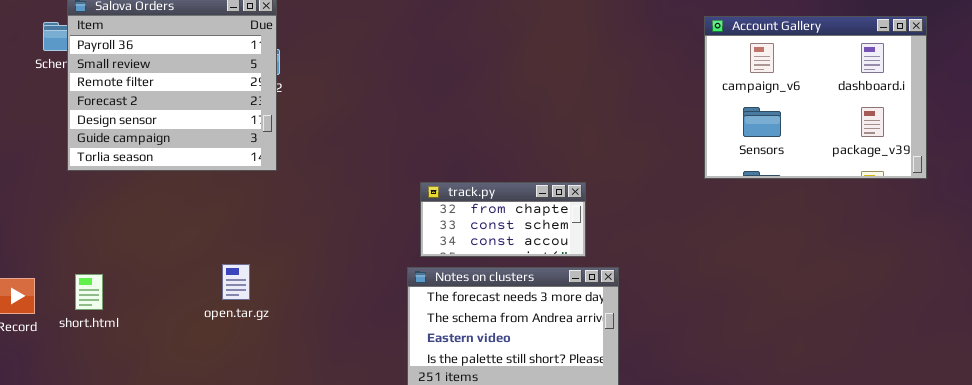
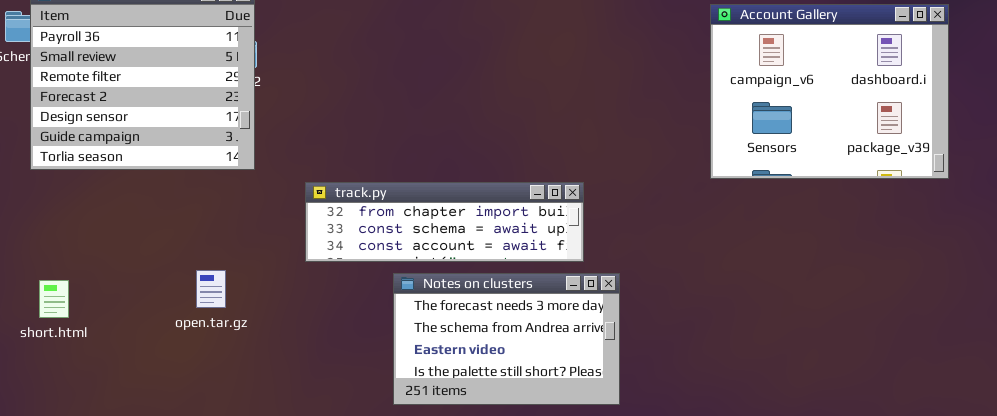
track.py: [420,182,586,257] -> [305,182,584,262], resized

